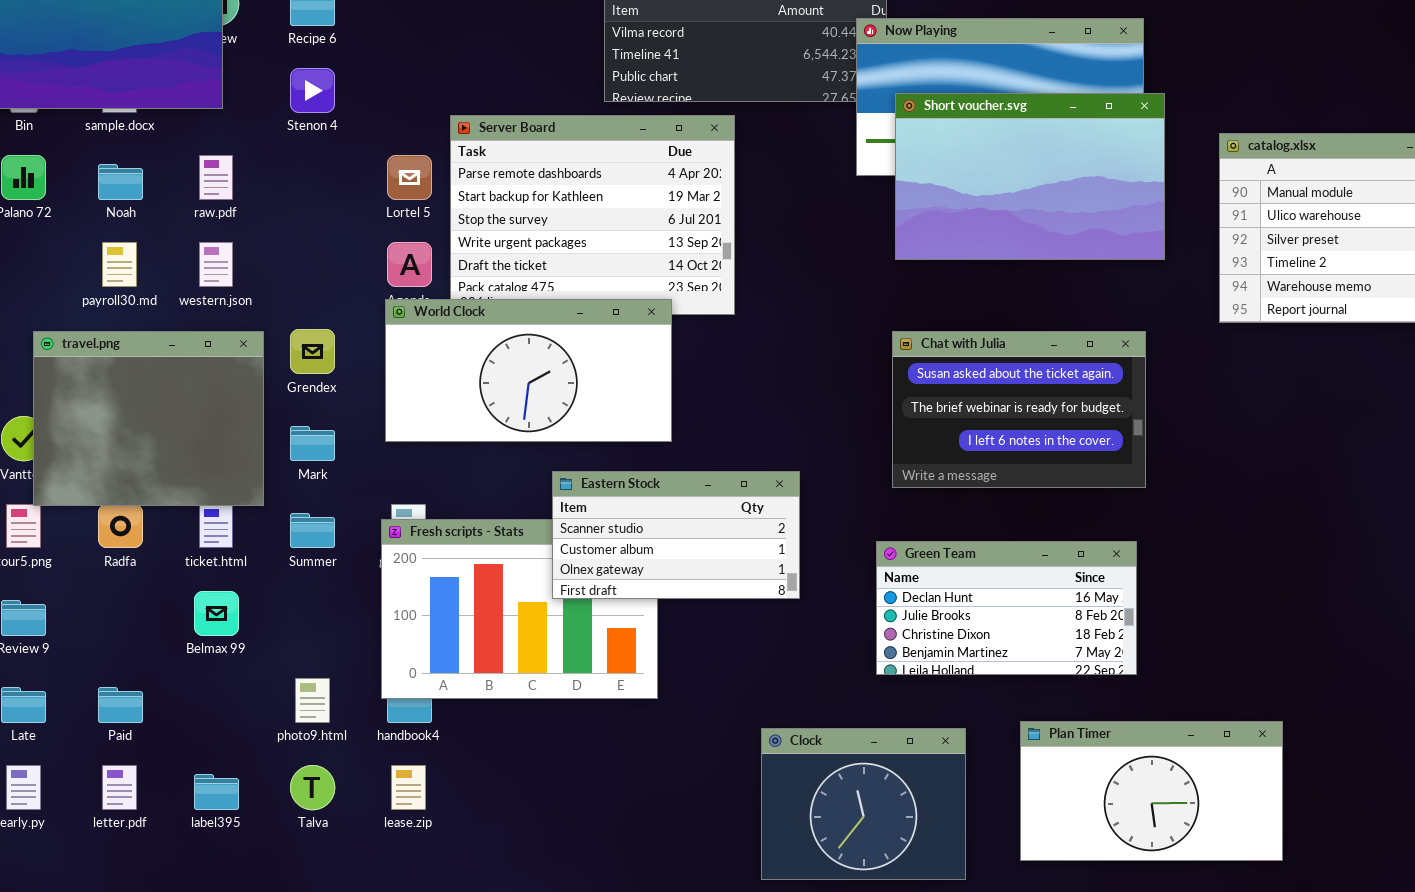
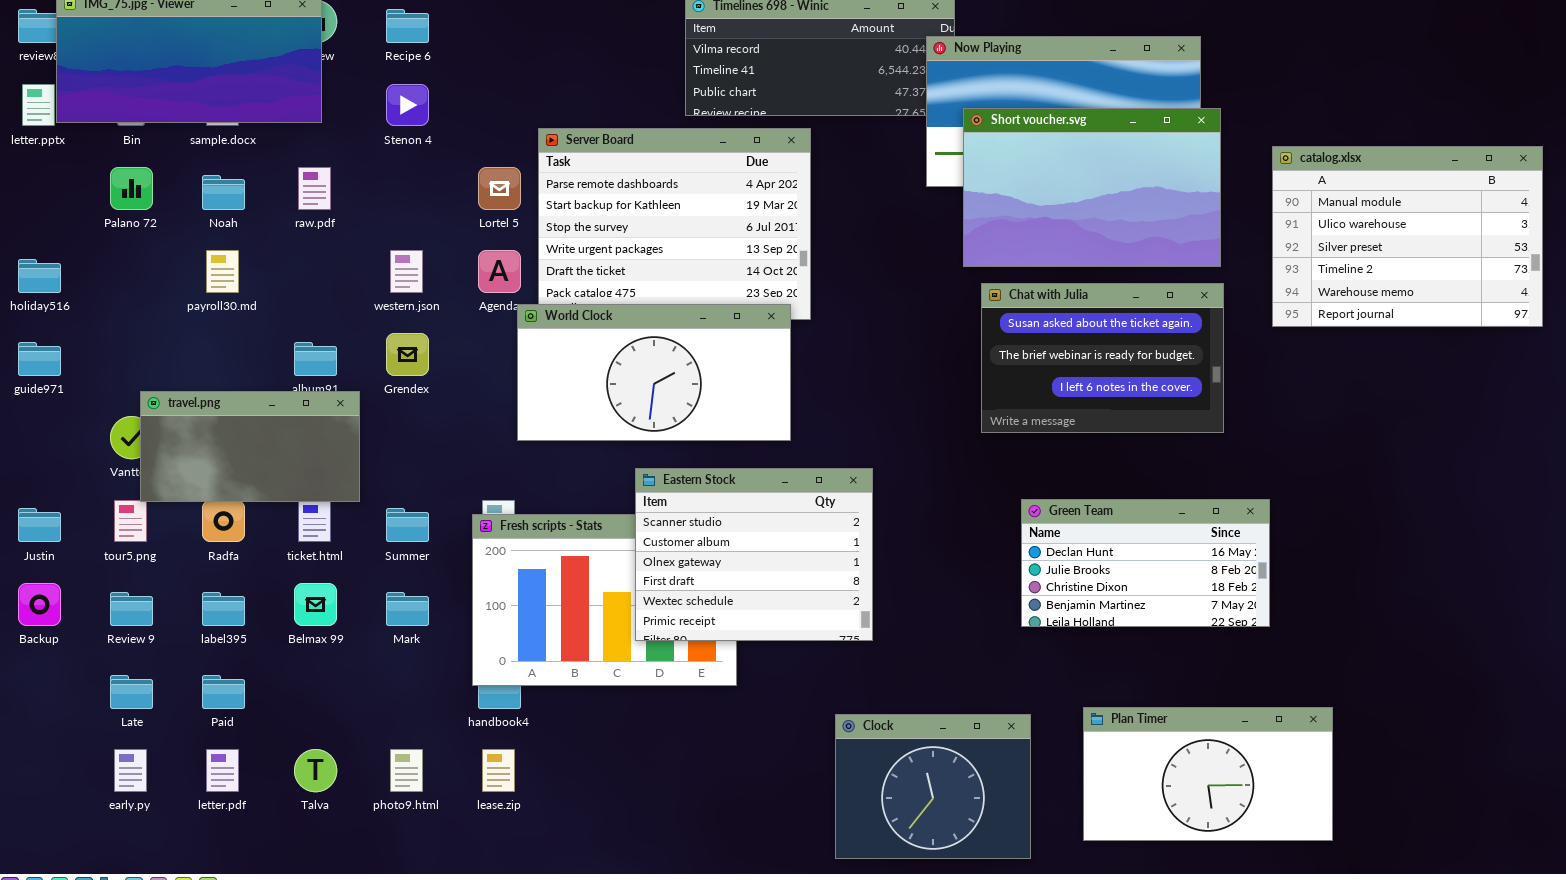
western.json: [199,242,233,287] -> [390,250,423,293], moved
World Clock: [385,299,672,442] -> [517,304,791,441], moved
travel.png: [33,331,264,506] -> [140,391,360,502], resized
Chat with Julia: [892,331,1146,488] -> [981,283,1224,433], moved
Mark: [290,426,335,461] -> [386,592,429,626], moved
Eastern Stock: [552,471,800,599] -> [635,468,873,641], resized
Green Team: [876,541,1137,675] -> [1021,499,1270,627], moved
photo9.html: [295,678,330,723] -> [390,749,423,792], moved
Talva: [290,765,335,810] -> [294,749,337,792], moved
label395: [194,774,239,810] -> [202,592,245,626], moved

